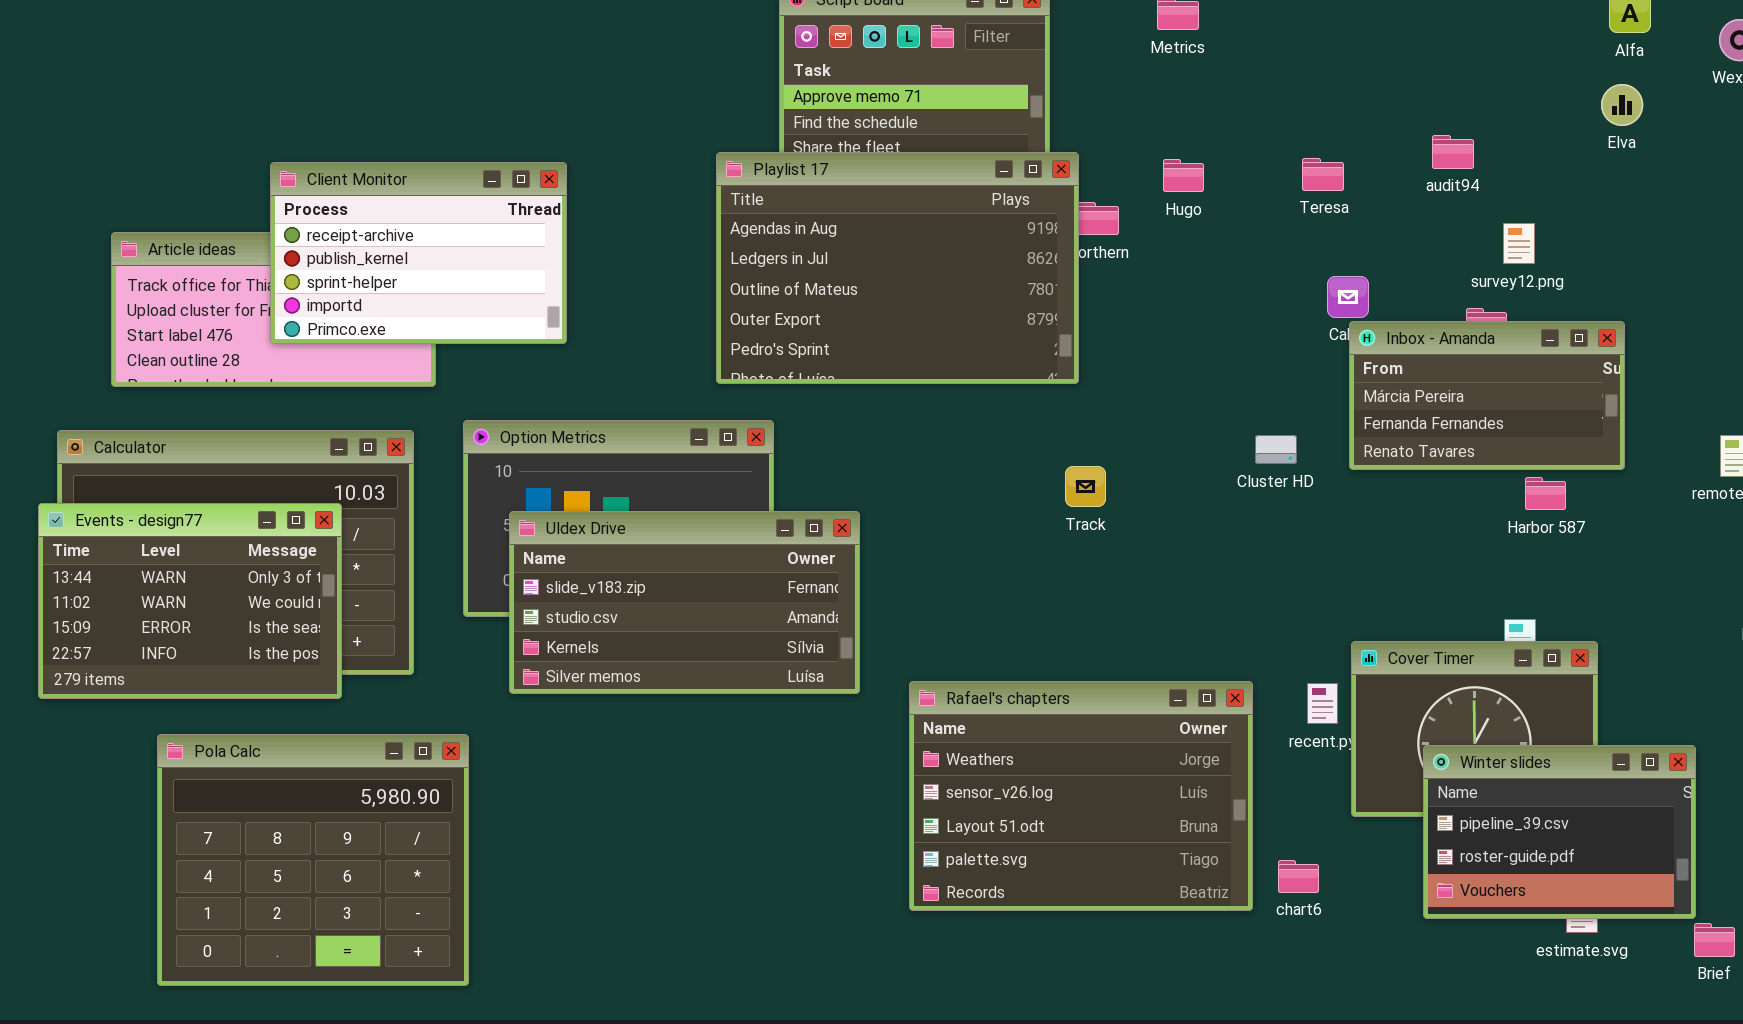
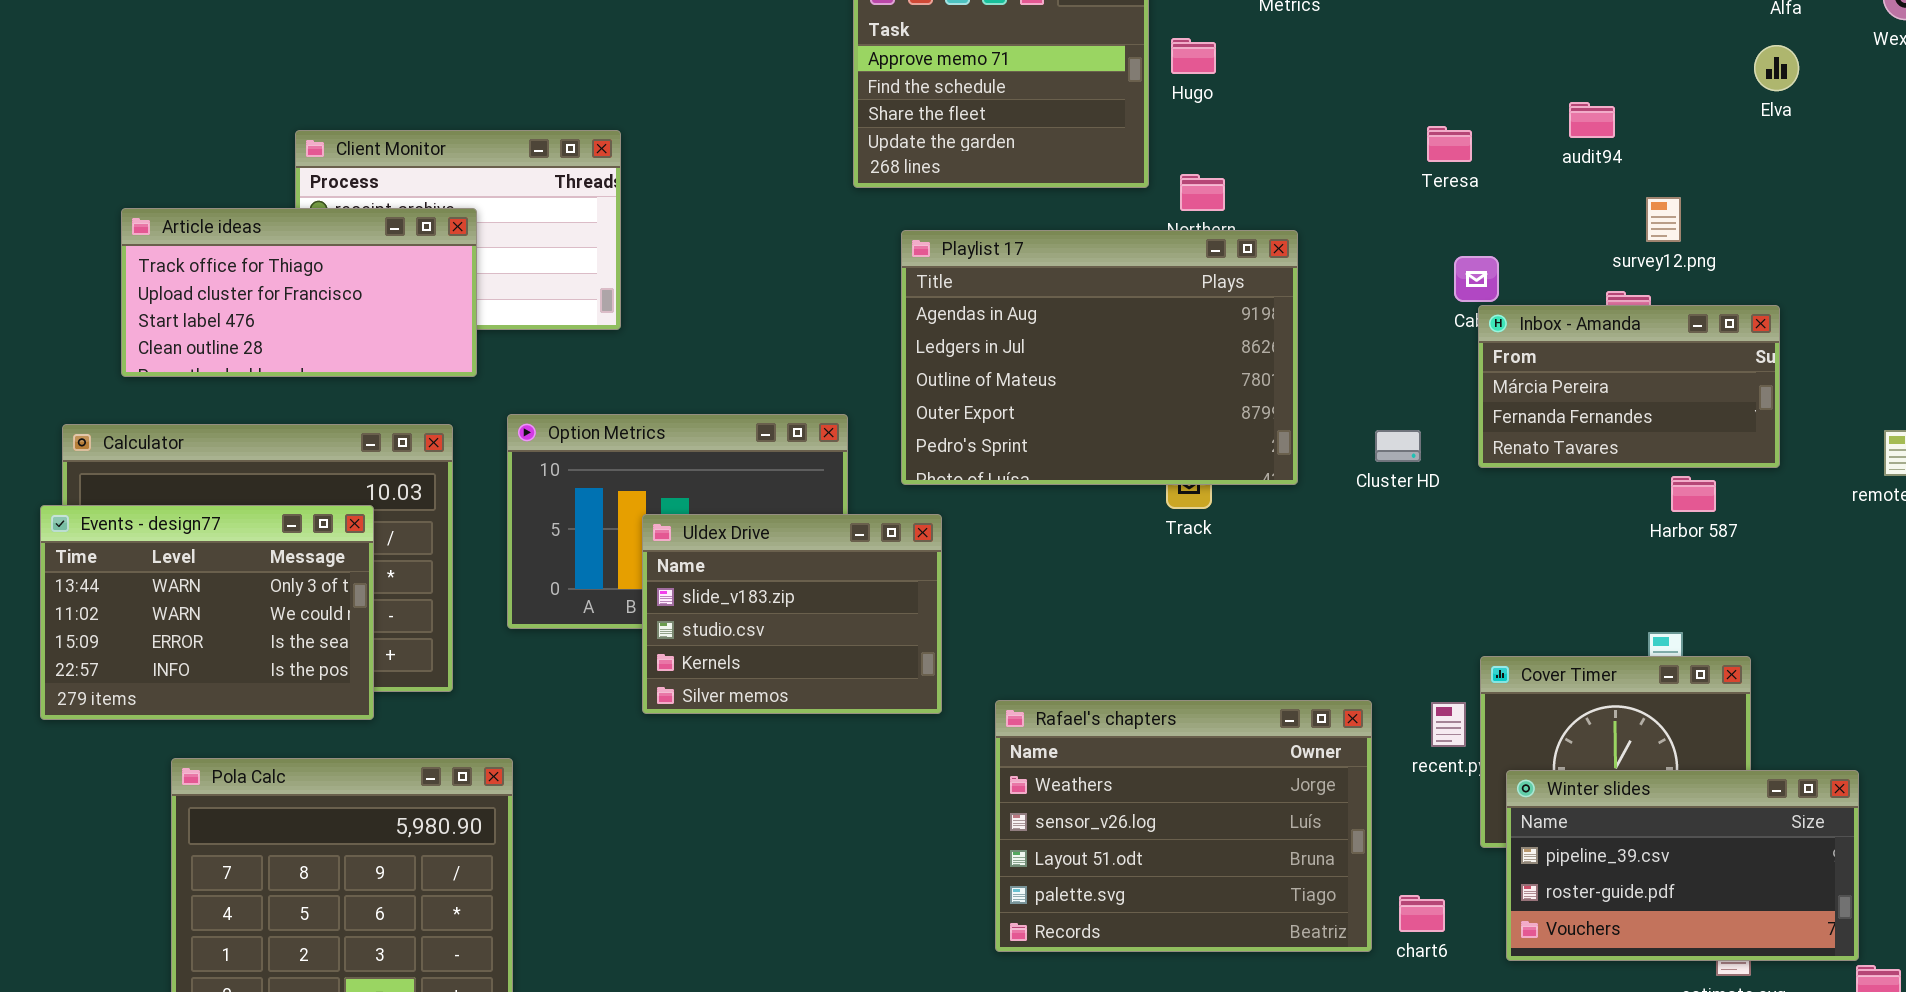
Playlist 17: [716,152,1079,384] -> [901,230,1298,485], moved
Hugo: [1163,159,1204,192] -> [1171,38,1216,74], moved
Article ideas: [111,232,436,387] -> [121,208,477,377], raised
Uldex Drive: [509,511,860,694] -> [642,514,942,714], resized
Winter slides: [1423,745,1696,919] -> [1506,770,1859,961], resized

